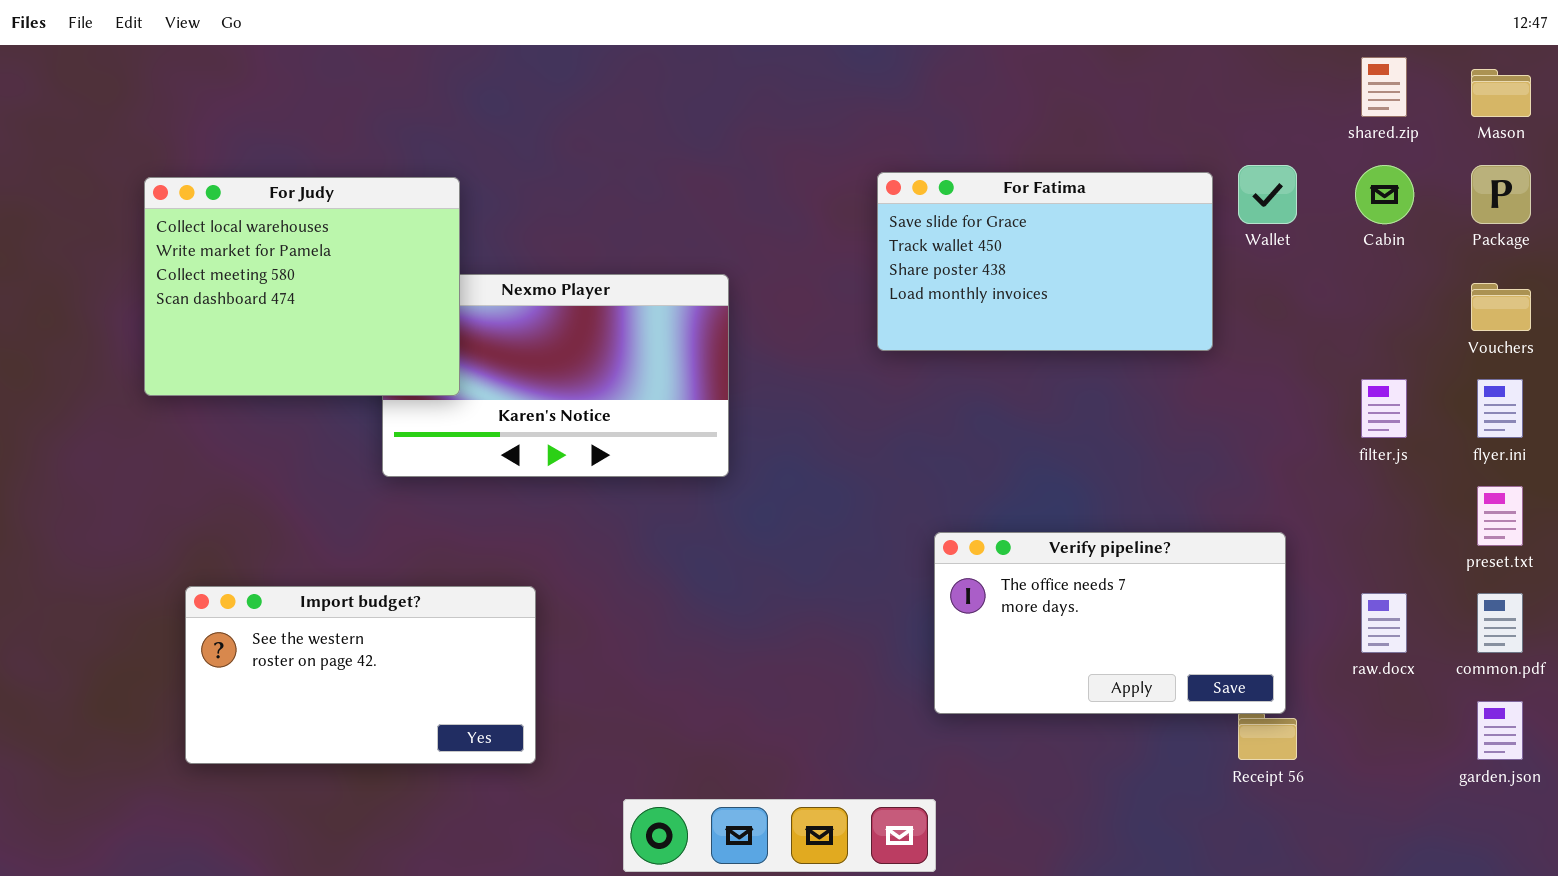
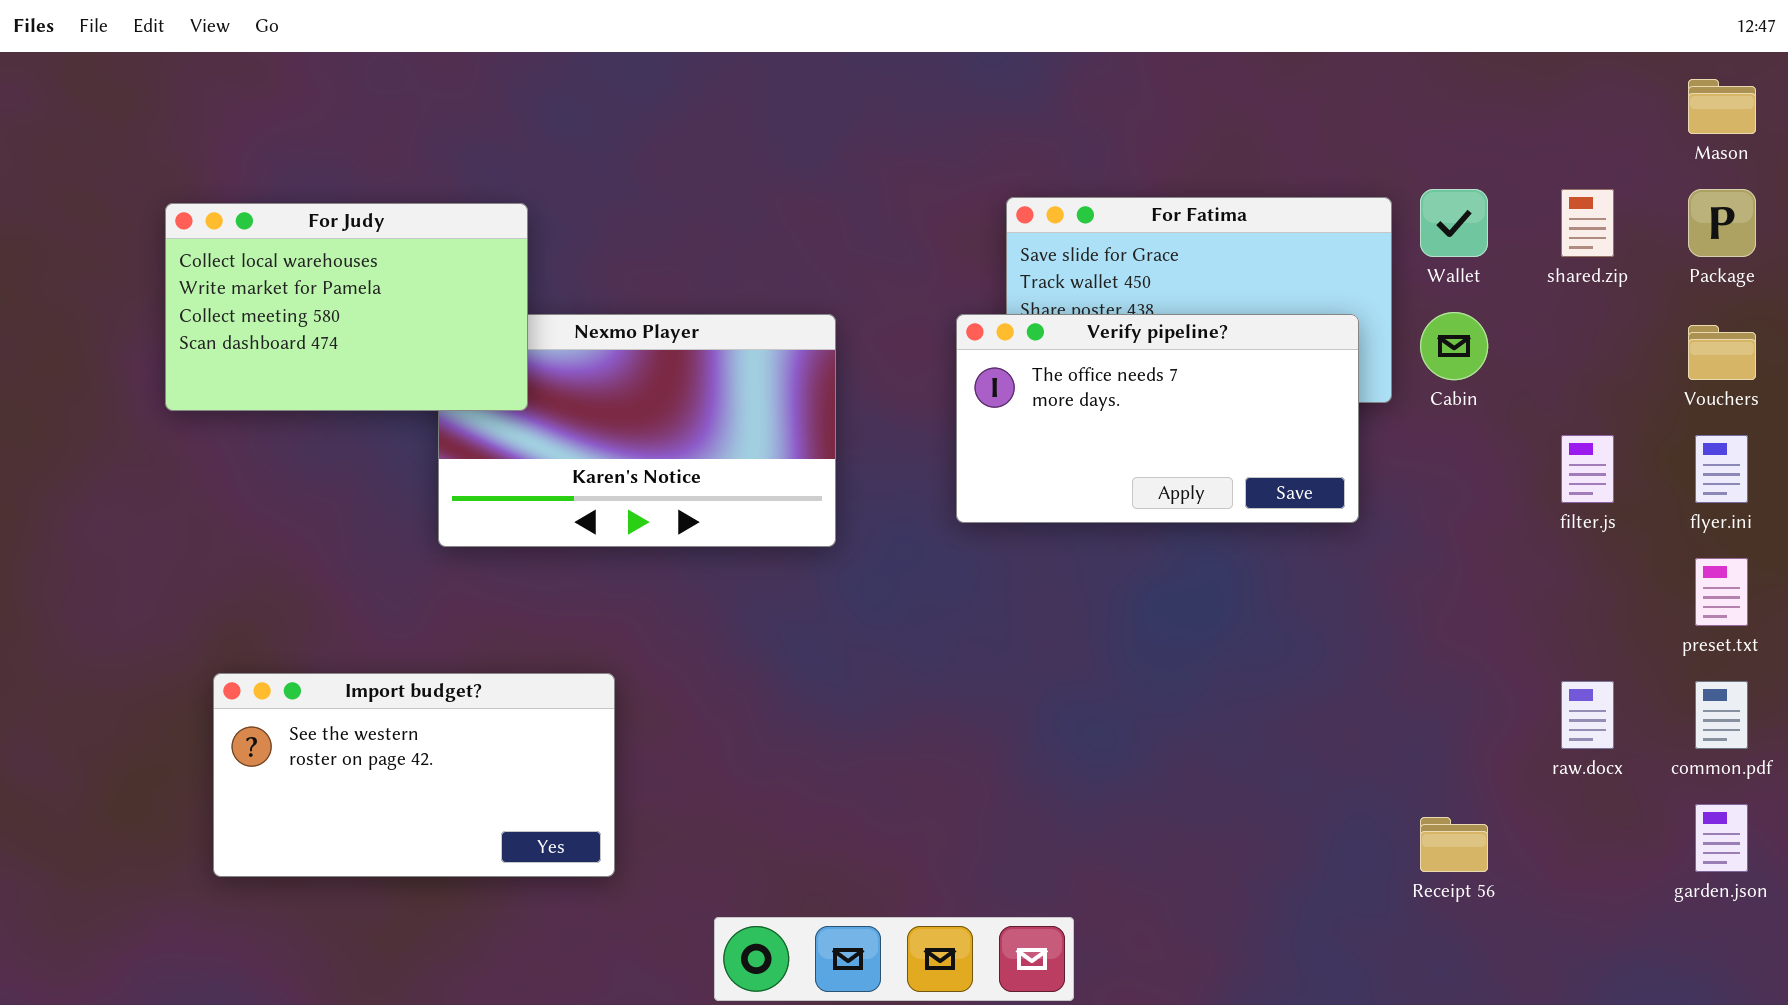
shared.zip: [1361,57,1407,117] -> [1561,189,1614,257], moved
Cabin: [1355,165,1414,224] -> [1420,312,1488,380], moved
For Judy: [144,177,460,396] -> [165,203,528,411], resized
Verify pipeline?: [934,532,1286,714] -> [956,314,1359,523], moved

